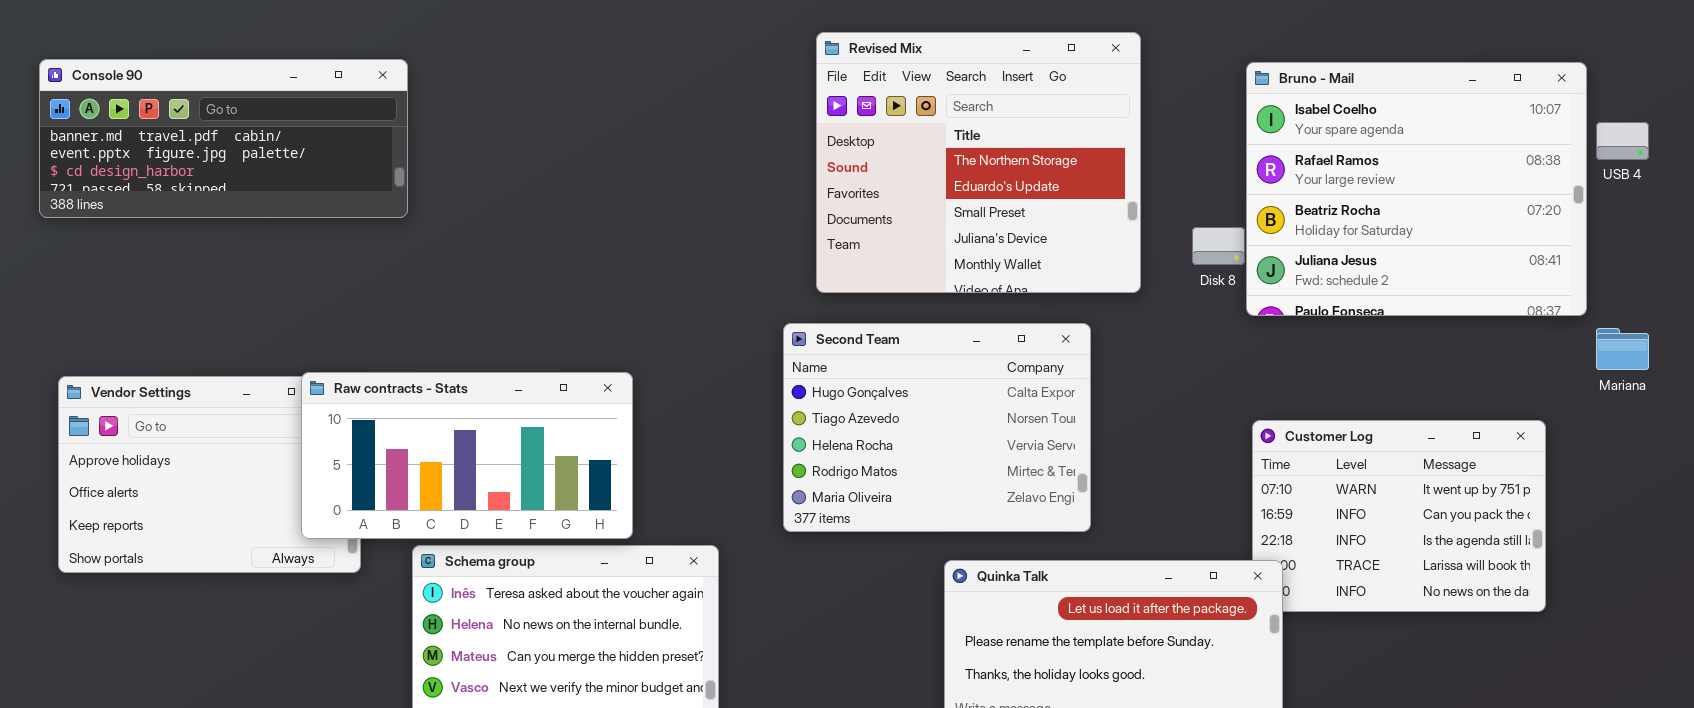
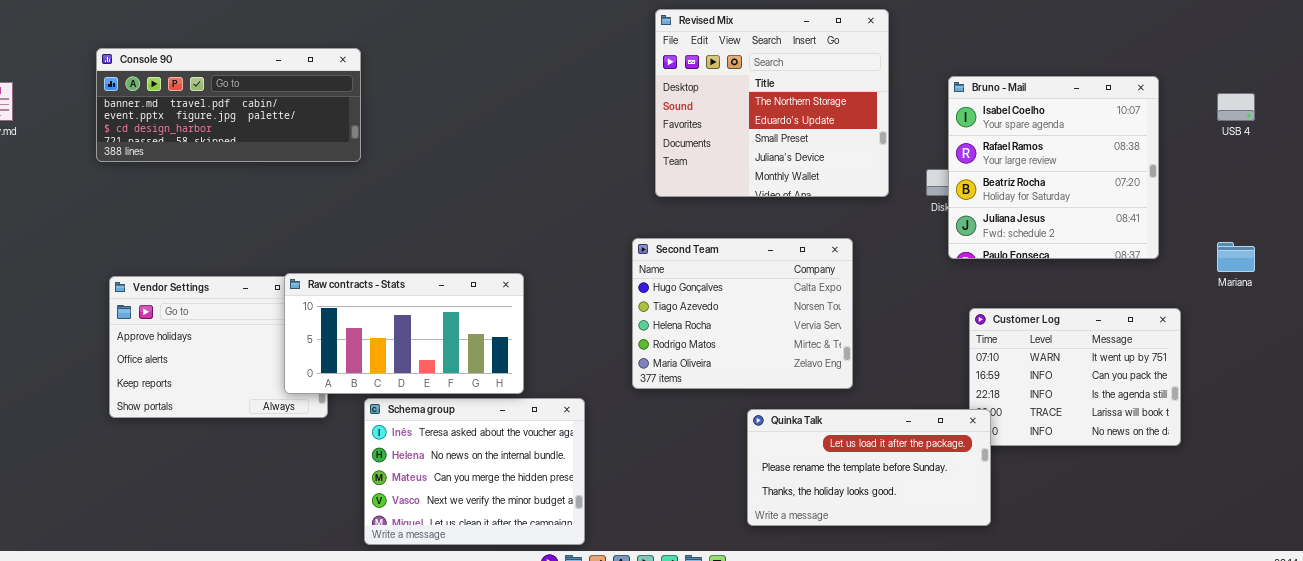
Revised Mix: [816,32,1141,293] -> [655,9,889,197], moved
Bruno - Mail: [1246,62,1587,316] -> [948,76,1159,259], moved, resized

